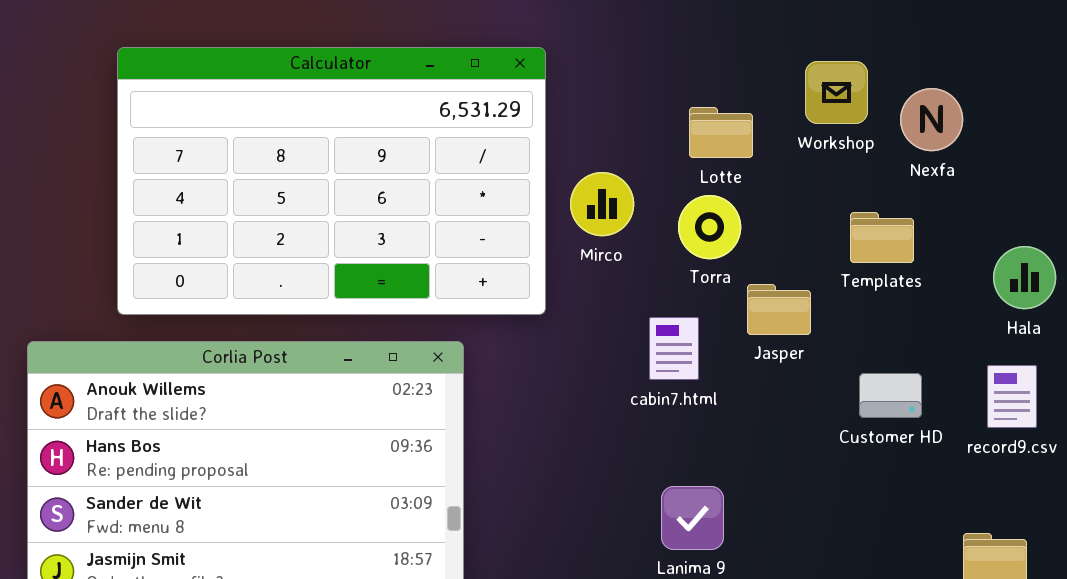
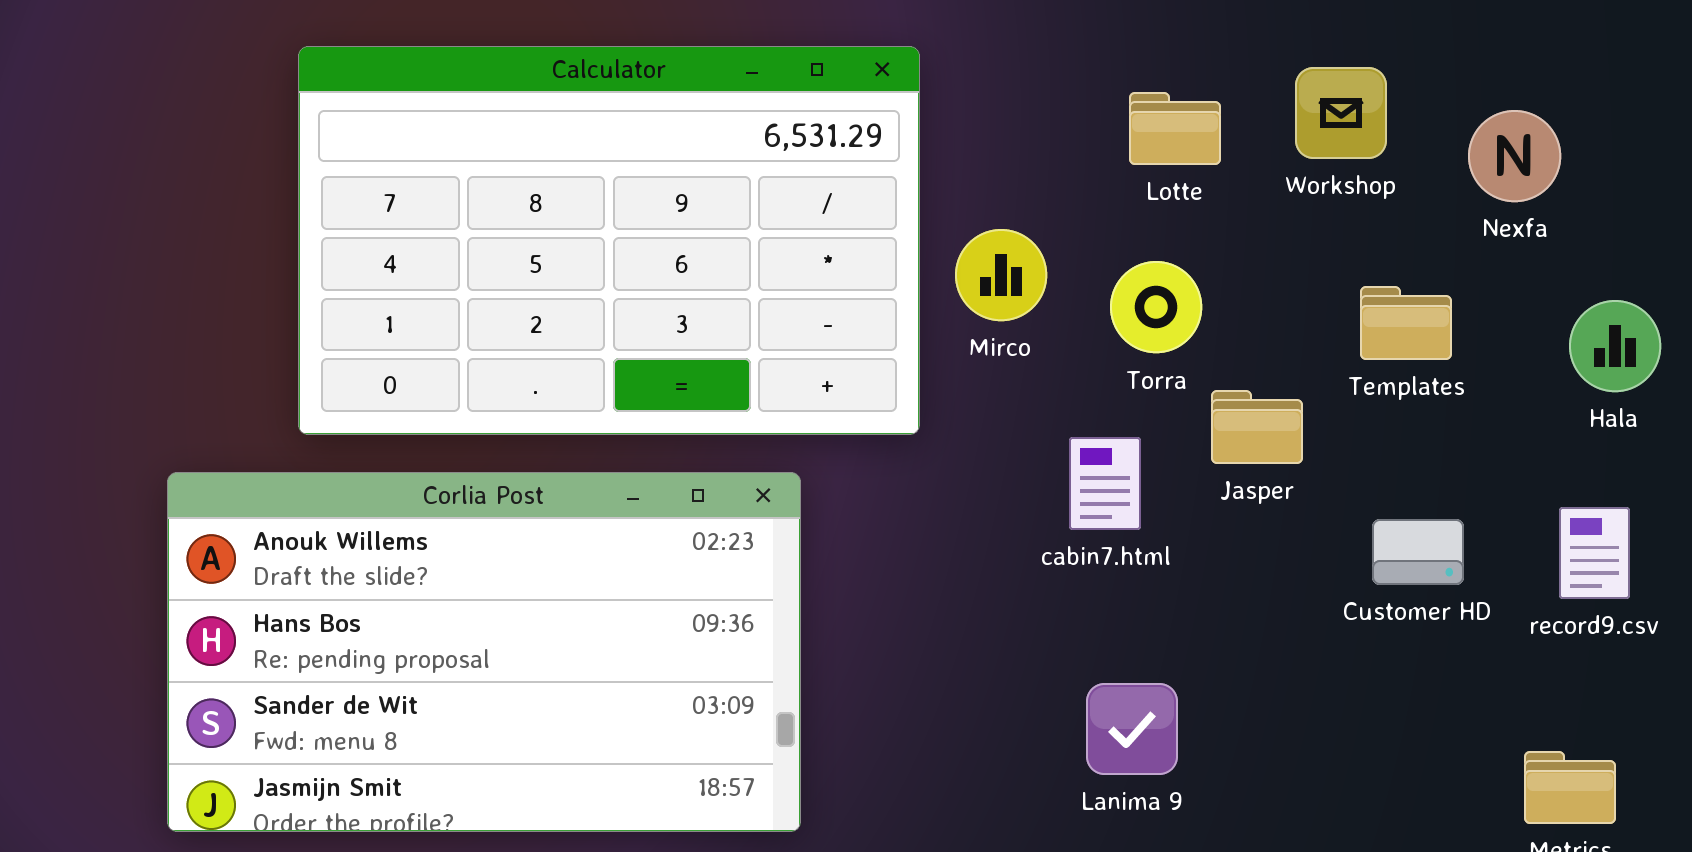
Nexfa: [900,88,963,151] -> [1468,110,1561,202], moved
Lotte: [689,107,753,158] -> [1129,92,1221,165], moved
Hala: [993,246,1056,309] -> [1569,300,1661,392], moved

